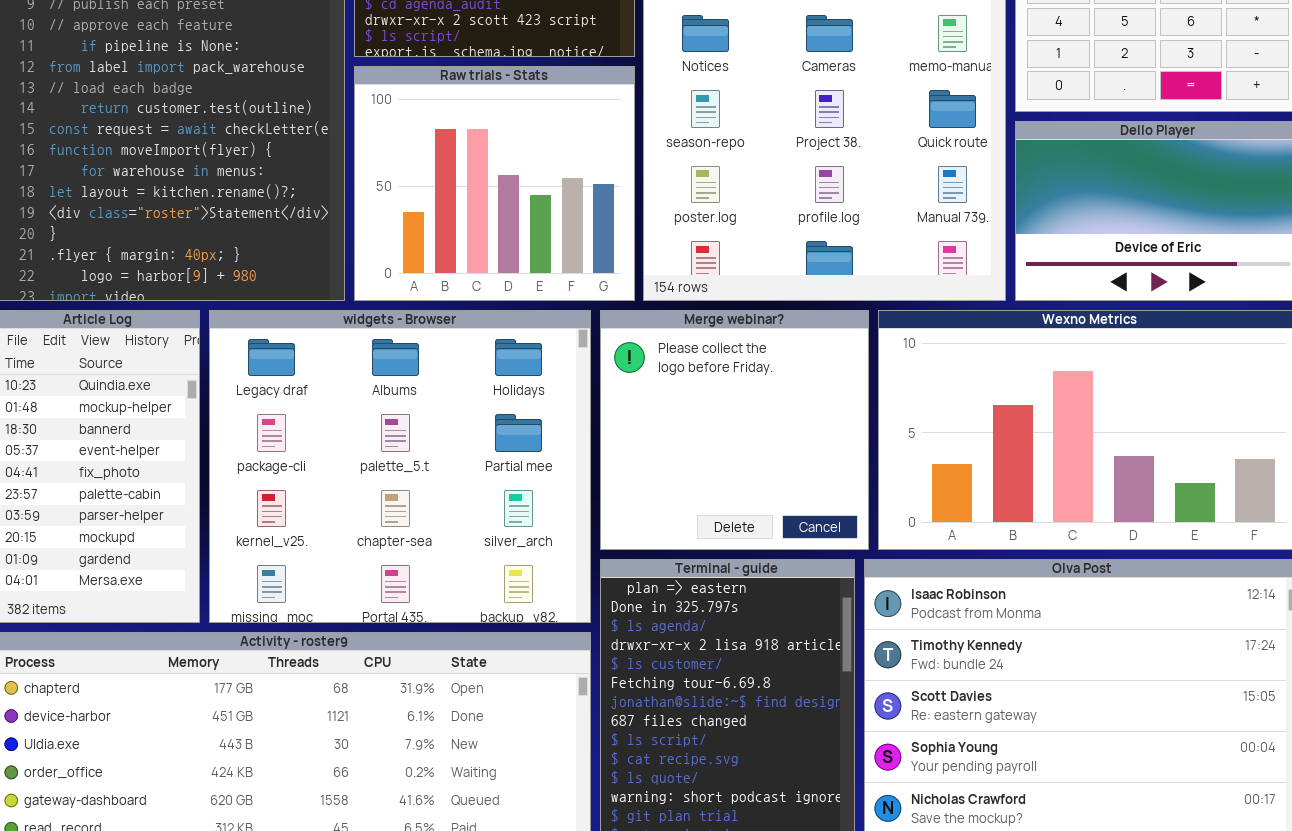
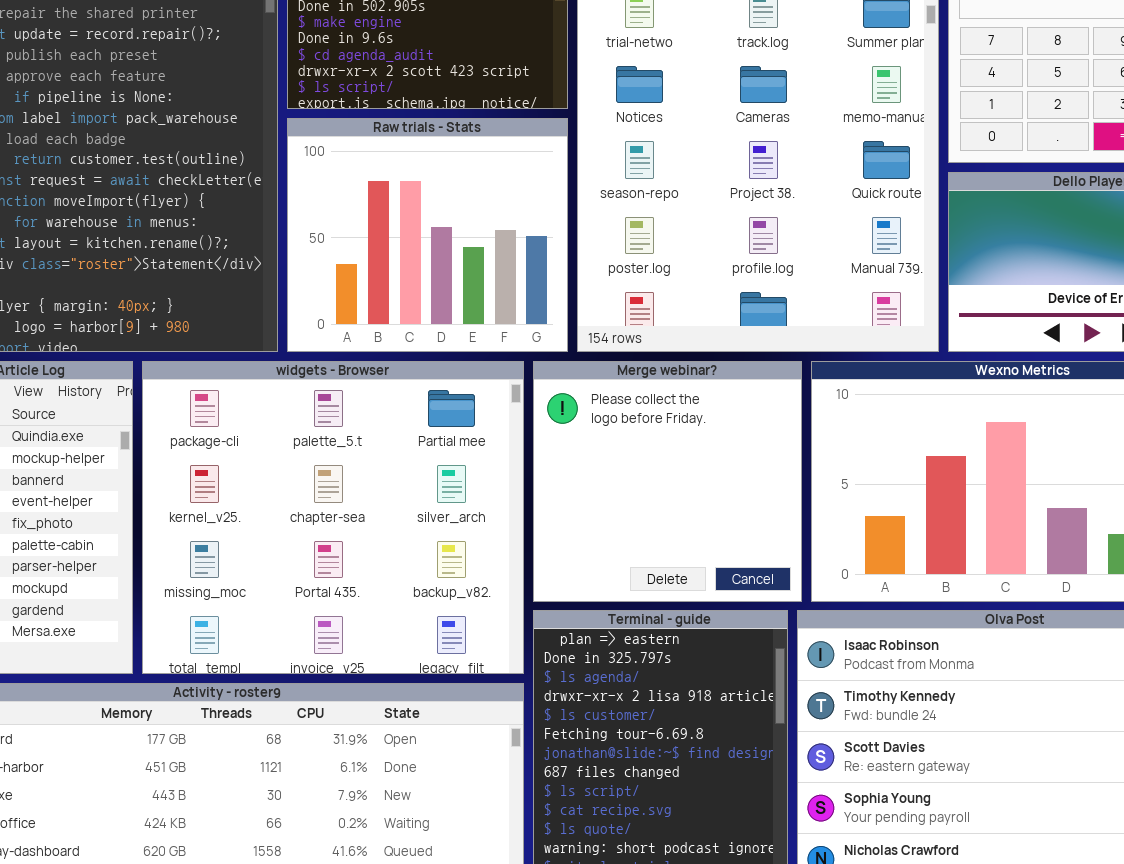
widgets - Browser: [209,310,591,623] -> [142,361,524,674], scrolled down 1 row

